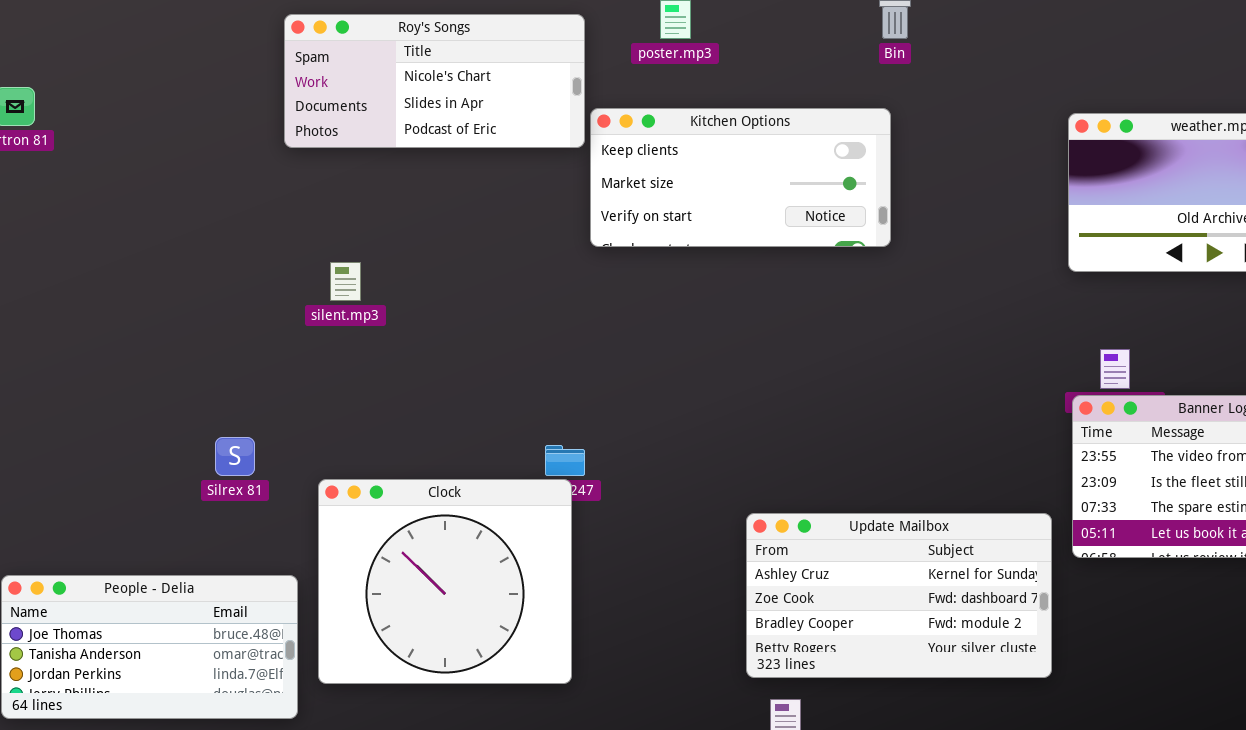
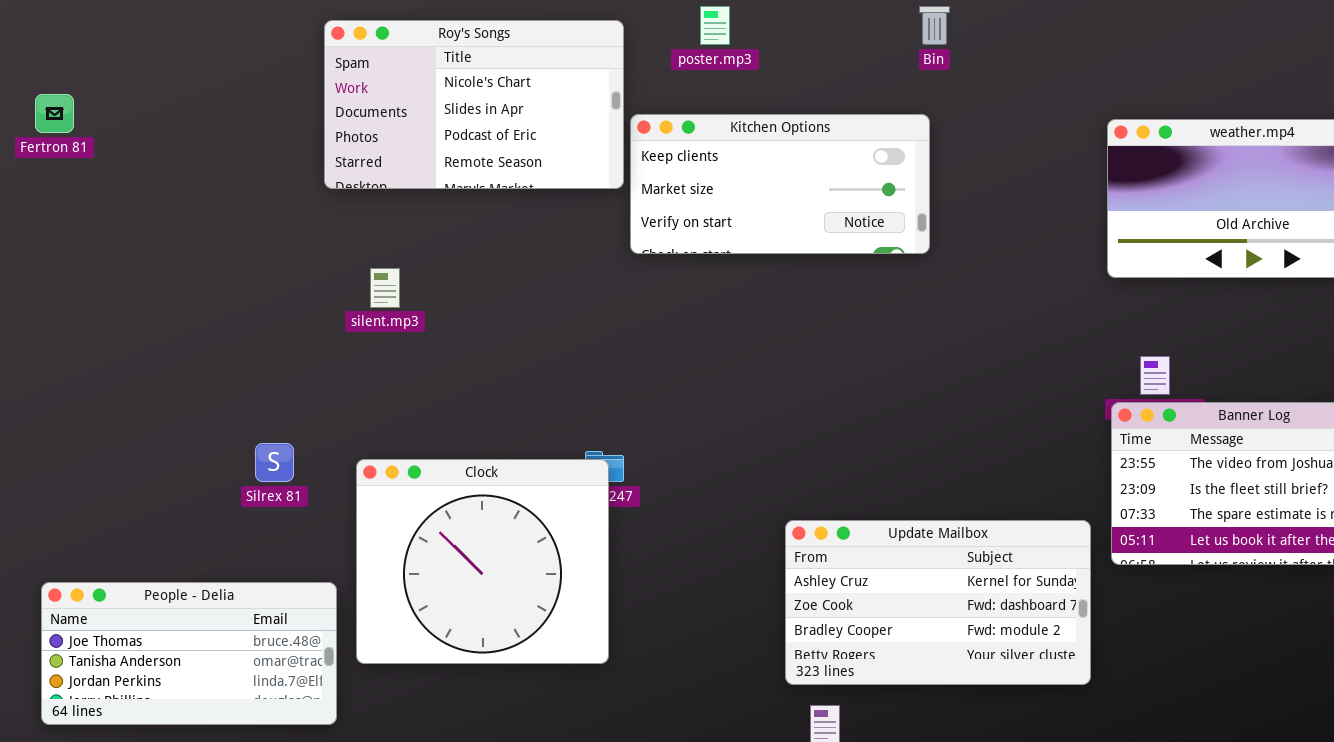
Roy's Songs: [284,14,585,148] -> [324,20,624,189], resized
Clock: [318,479,572,684] -> [356,459,609,664], moved

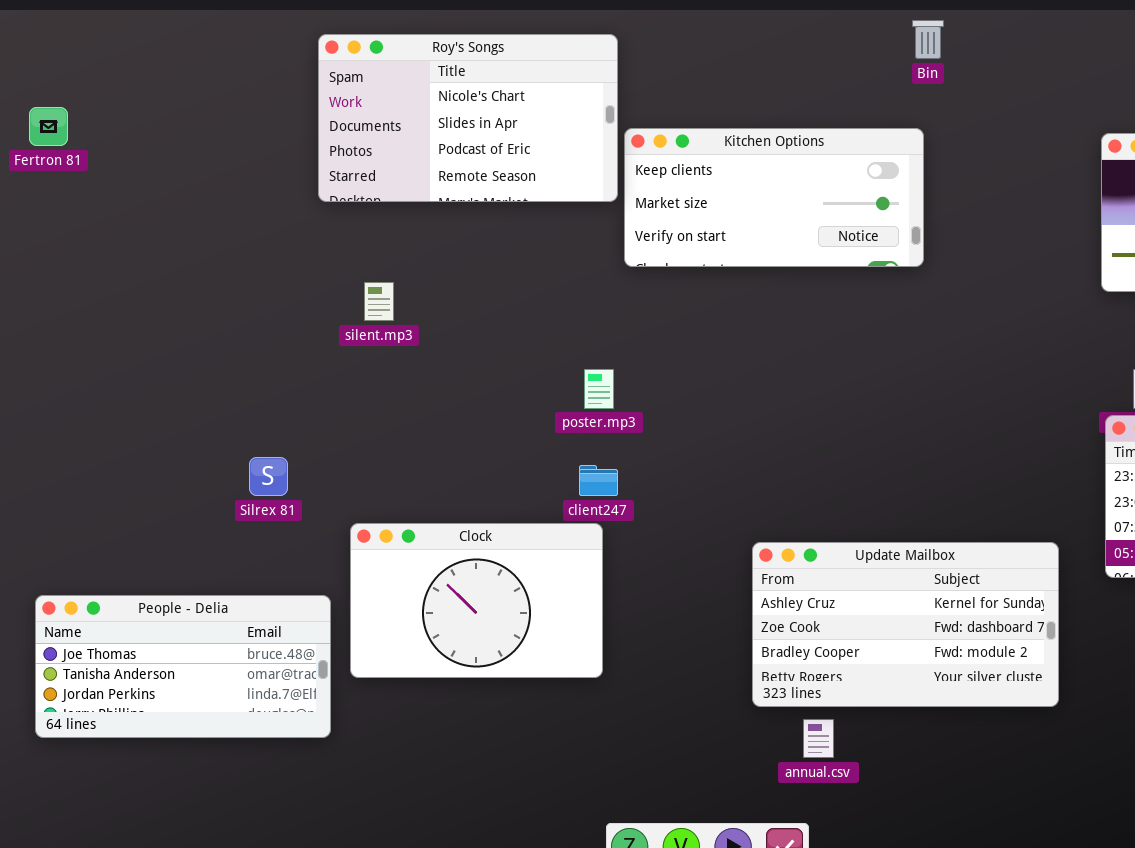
poster.mp3: [700,6,730,45] -> [584,369,614,409], moved
Clock: [356,459,609,664] -> [350,523,603,678], resized
Update Mailbox: [785,520,1091,685] -> [752,542,1059,707], moved

